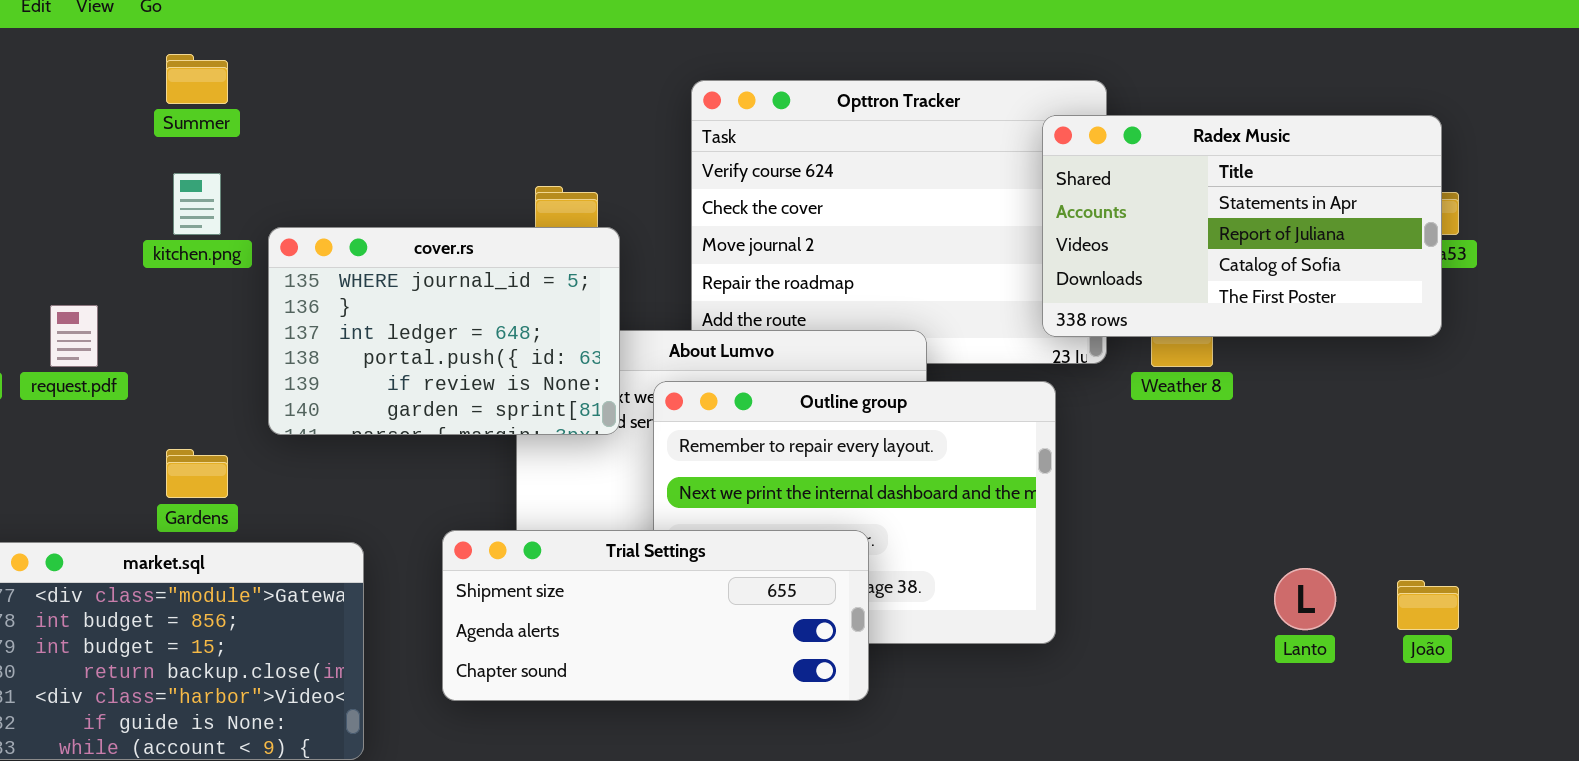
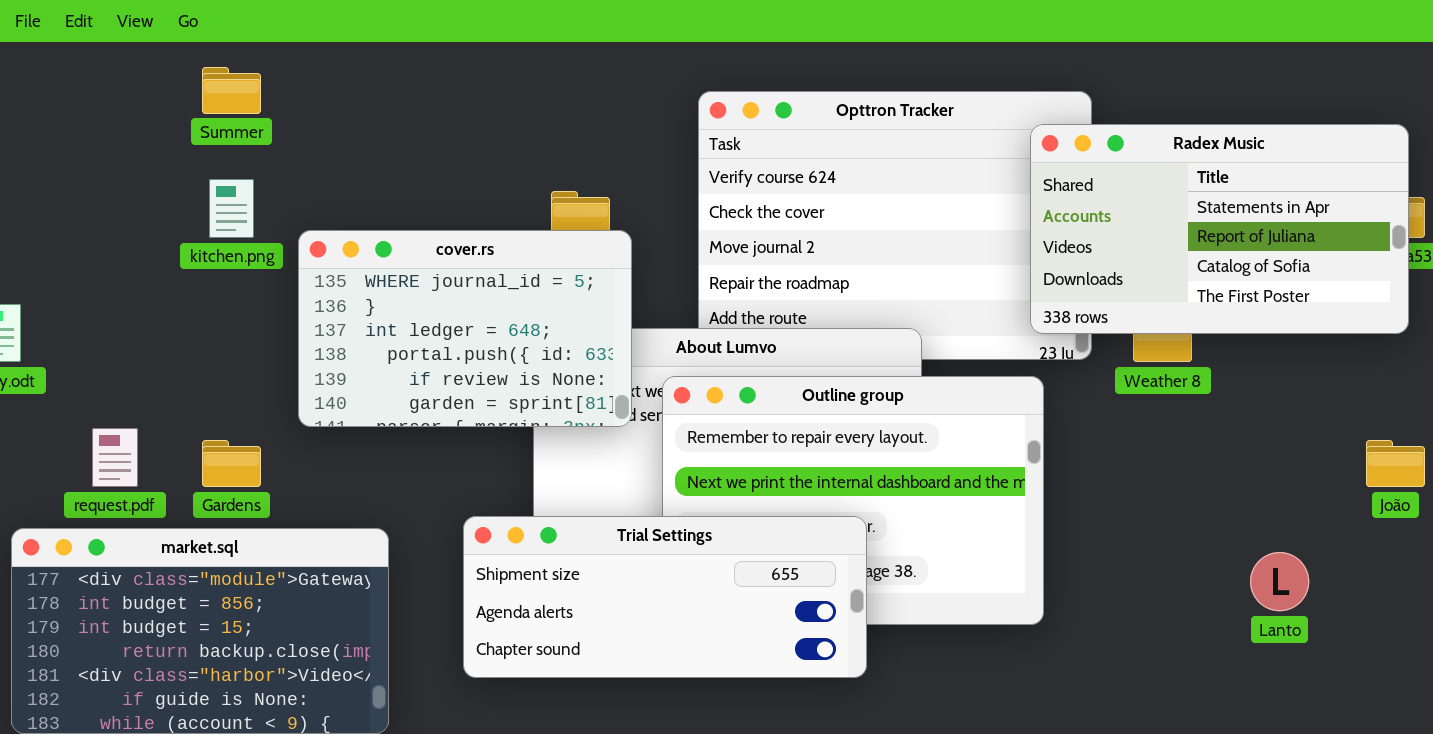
request.pdf: [50,305,98,367] -> [92,428,138,487], moved
João: [1397,580,1459,630] -> [1366,440,1425,487], moved

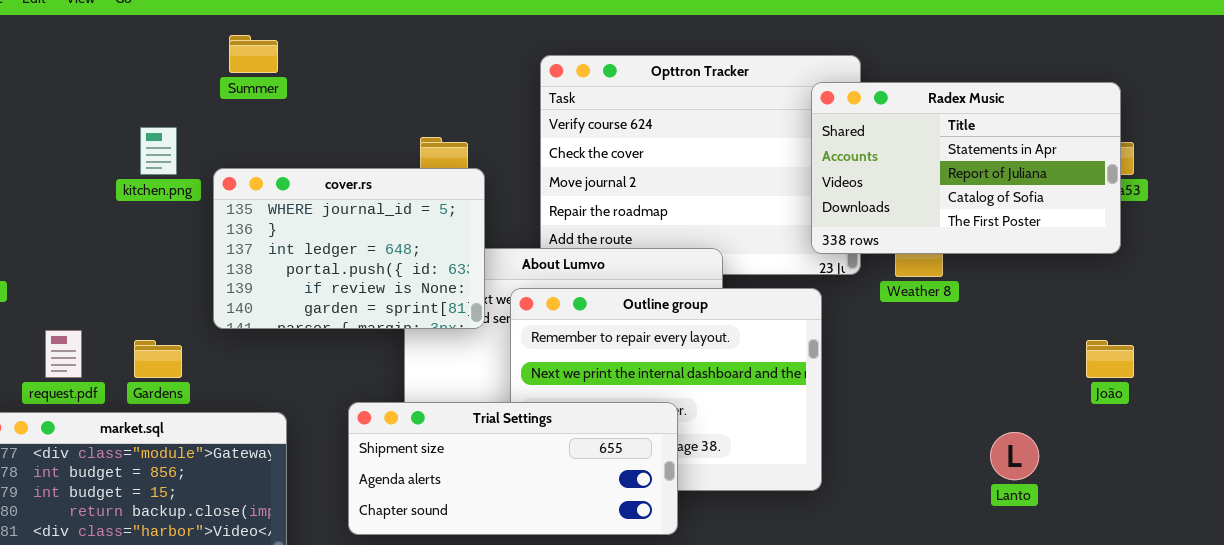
Summer: [202,67,261,114] -> [229,35,278,73], moved

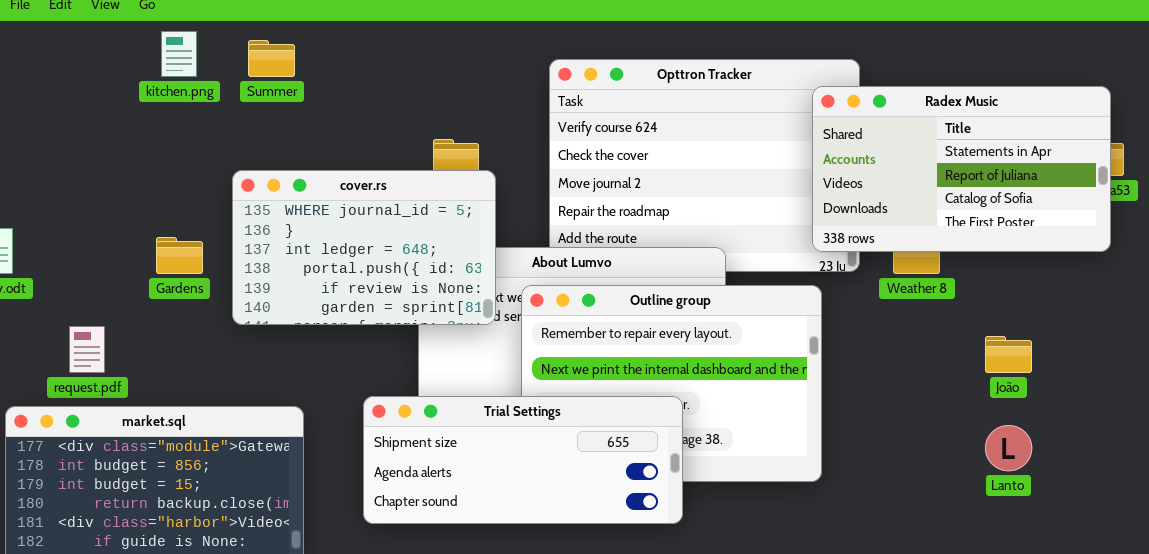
kitchen.png: [140,127,177,175] -> [161,31,197,77], moved
Gardens: [134,340,182,378] -> [156,237,203,274], moved
João: [1086,340,1134,378] -> [985,336,1032,373], moved

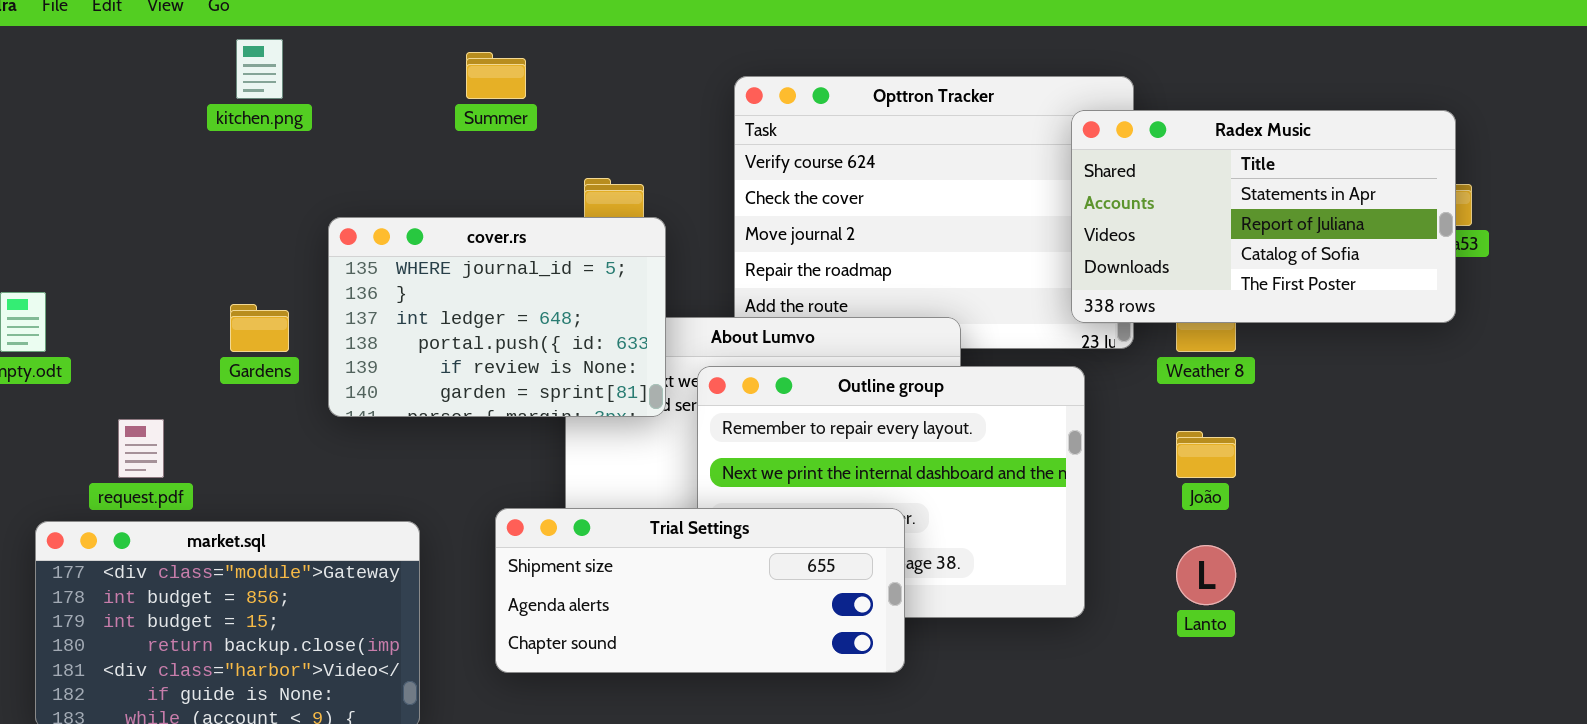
Summer: [248,40,295,77] -> [466,52,526,99], moved
João: [985,336,1032,373] -> [1176,431,1236,478], moved
Lanto: [985,425,1032,471] -> [1176,545,1236,605], moved

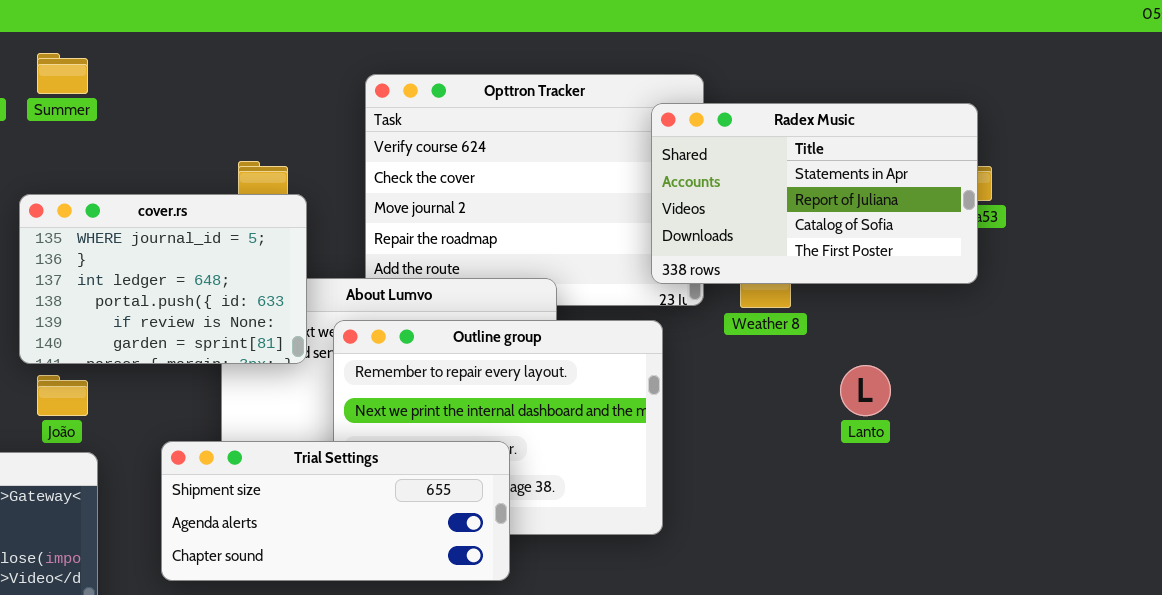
Summer: [466,52,526,99] -> [37,53,88,94], moved
João: [1176,431,1236,478] -> [37,375,88,416], moved
Lanto: [1176,545,1236,605] -> [840,365,891,416], moved

